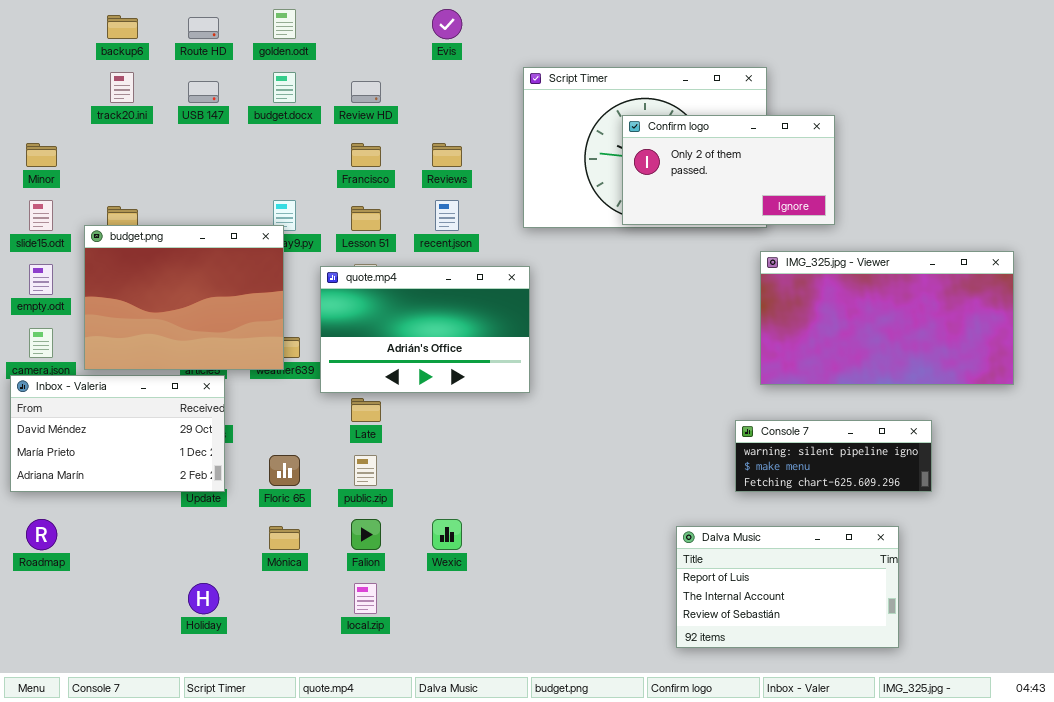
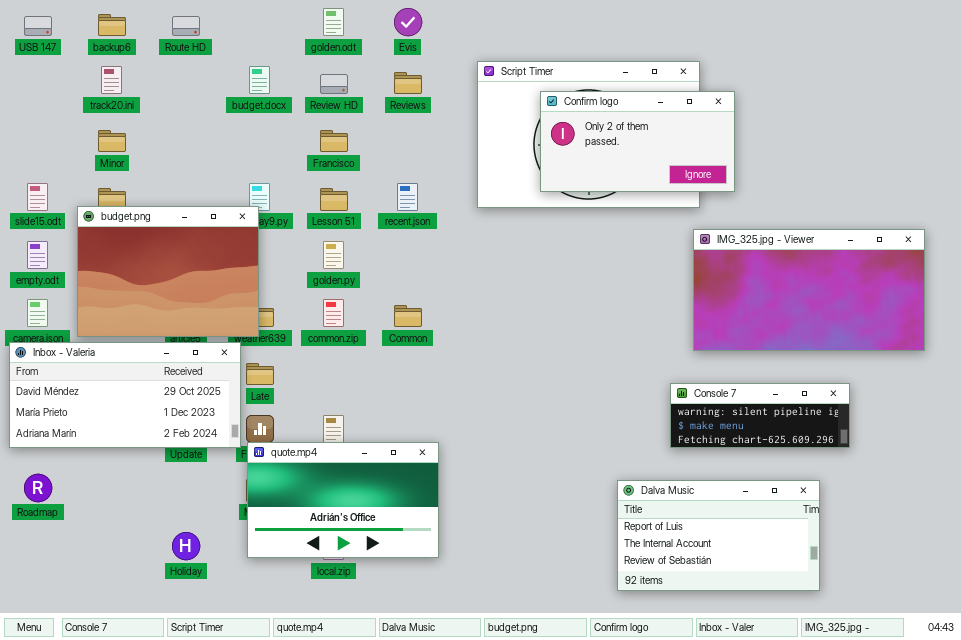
golden.odt: [273,9,296,39] -> [323,8,344,36], moved
USB 147: [188,81,219,103] -> [24,16,52,36], moved
Confirm logo: [622,115,835,225] -> [540,91,735,192], moved
Minor: [26,143,57,167] -> [98,130,126,152], moved
Reviews: [432,143,462,167] -> [394,72,422,94], moved
quote.mp4: [320,266,530,393] -> [247,442,439,558], moved
Inbox - Valeria: [10,375,225,492] -> [9,342,241,448], resized
Late: [351,398,381,422] -> [246,363,274,385], moved

